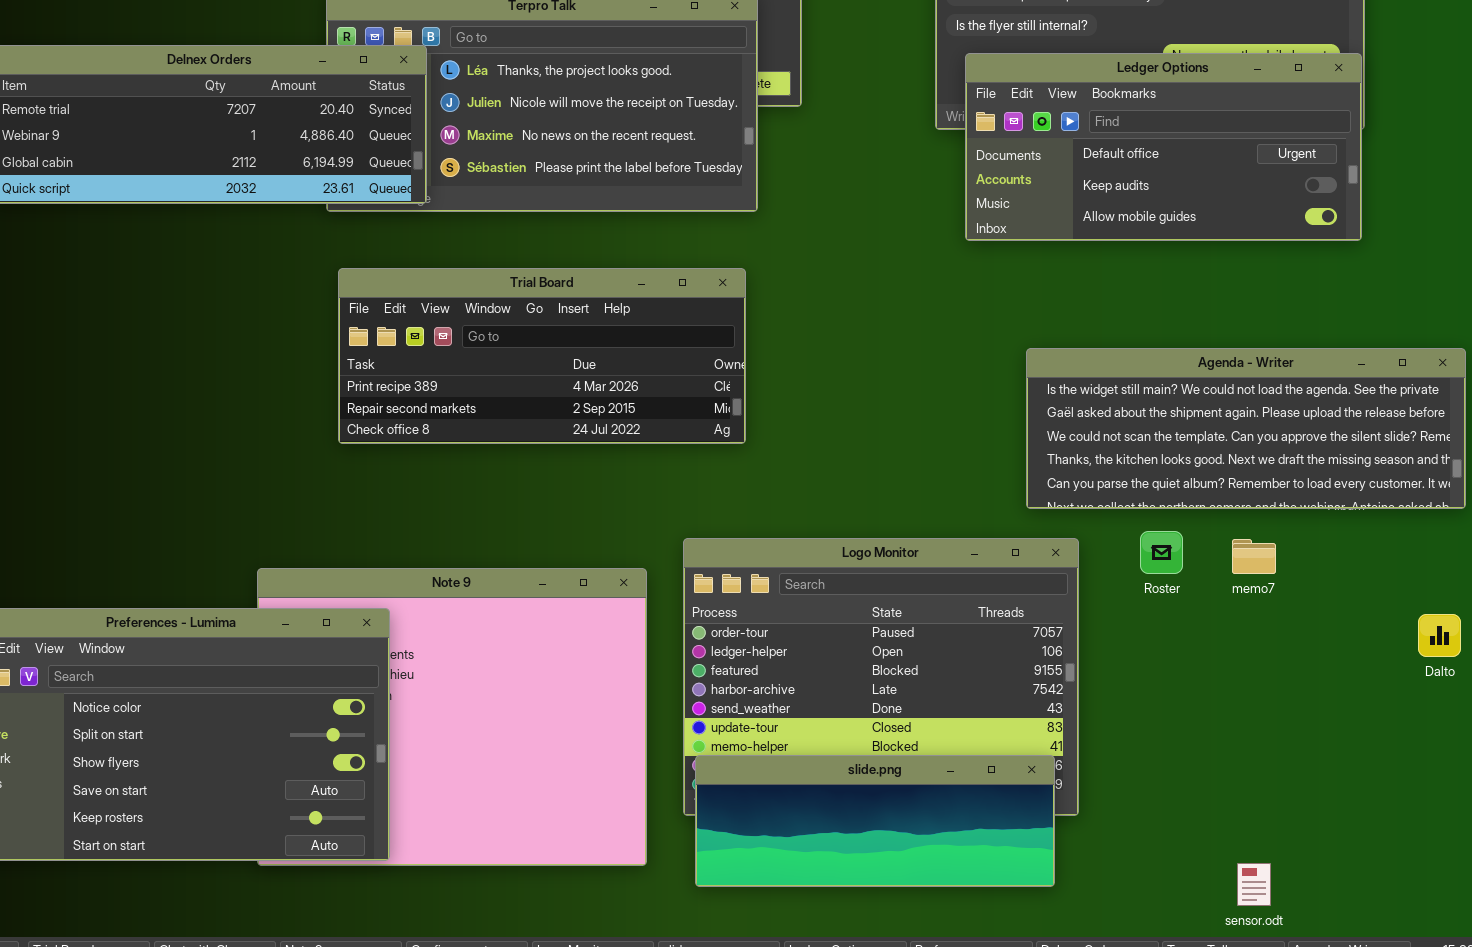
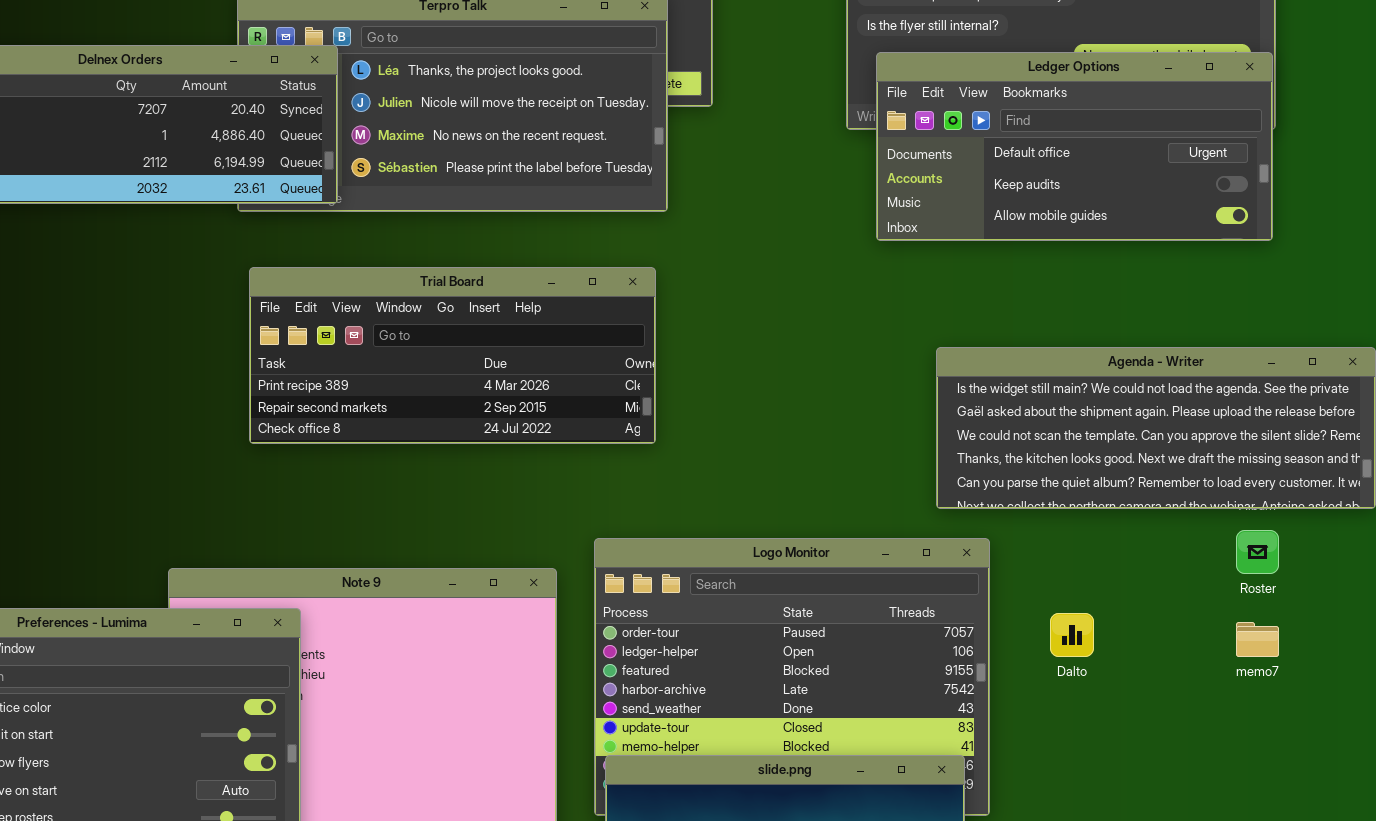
Roster: [1140,531,1183,574] -> [1236,530,1279,574], moved
memo7: [1232,539,1276,574] -> [1236,622,1279,657], moved
Dalto: [1418,614,1461,657] -> [1050,613,1094,657], moved

